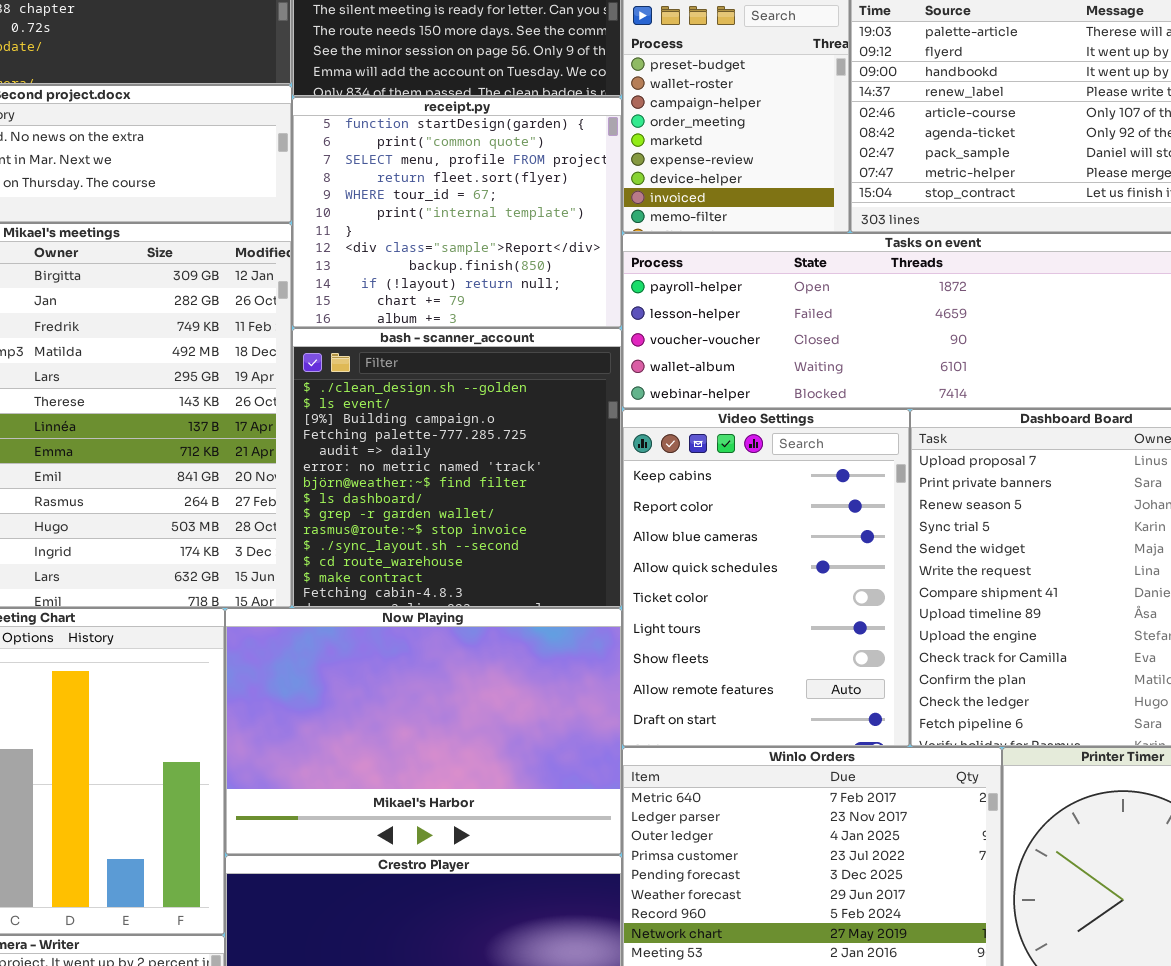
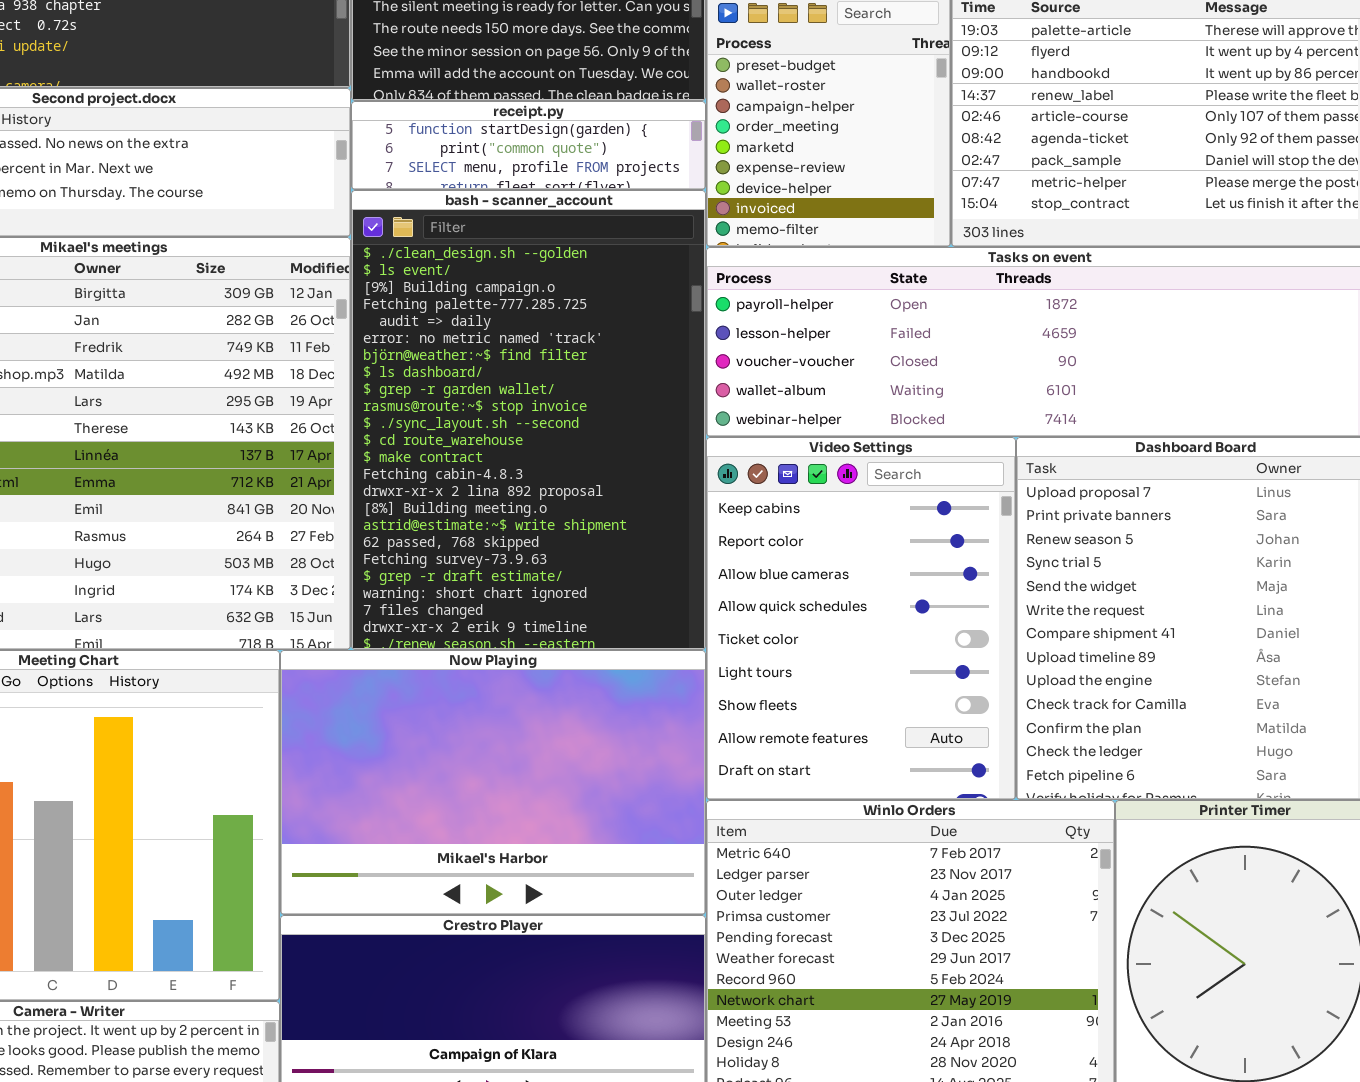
receipt.py: [292,97,622,328] -> [351,101,706,190], resized
bash - scanner_account: [292,328,622,608] -> [351,190,706,650], resized

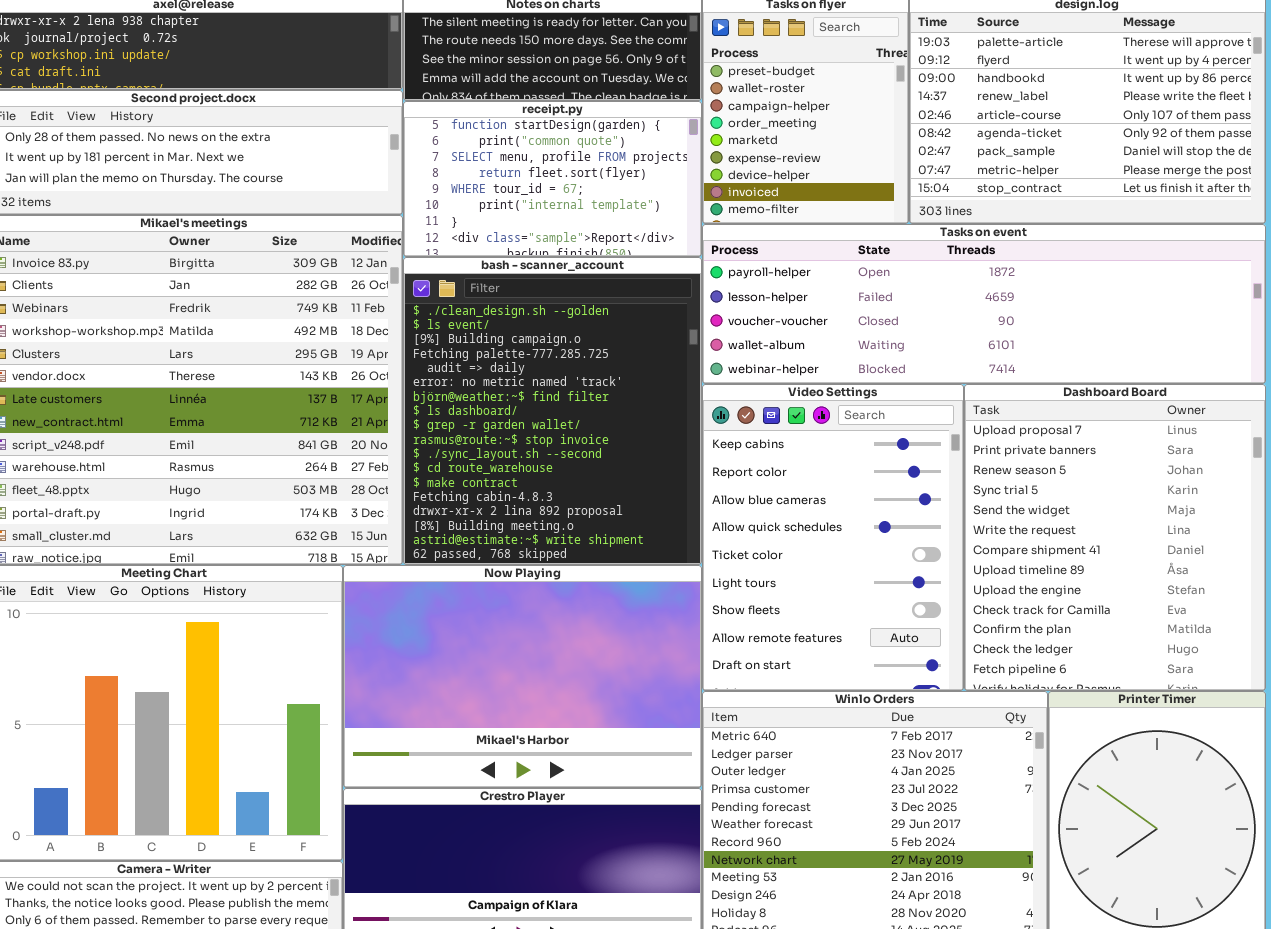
receipt.py: [351,101,706,190] -> [403,101,702,257], resized
bash - scanner_account: [351,190,706,650] -> [403,257,702,565], resized

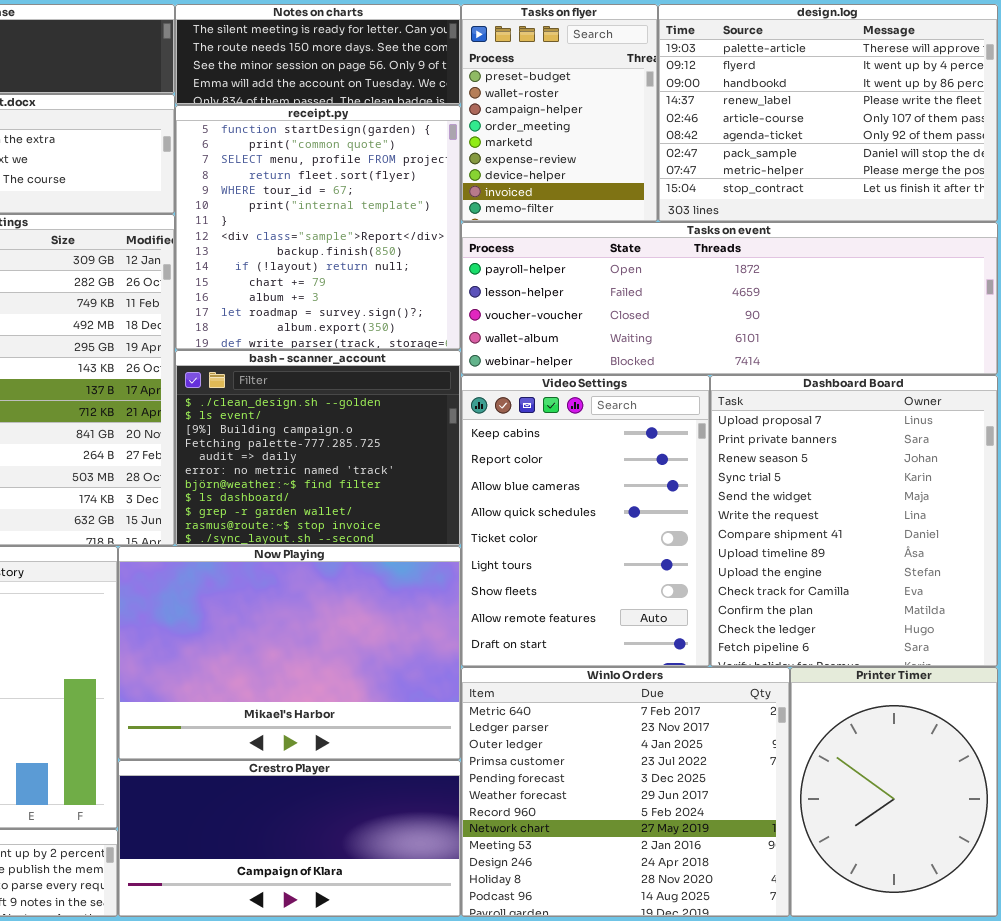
receipt.py: [403,101,702,257] -> [175,105,461,350], resized
bash - scanner_account: [403,257,702,565] -> [175,350,461,546], resized

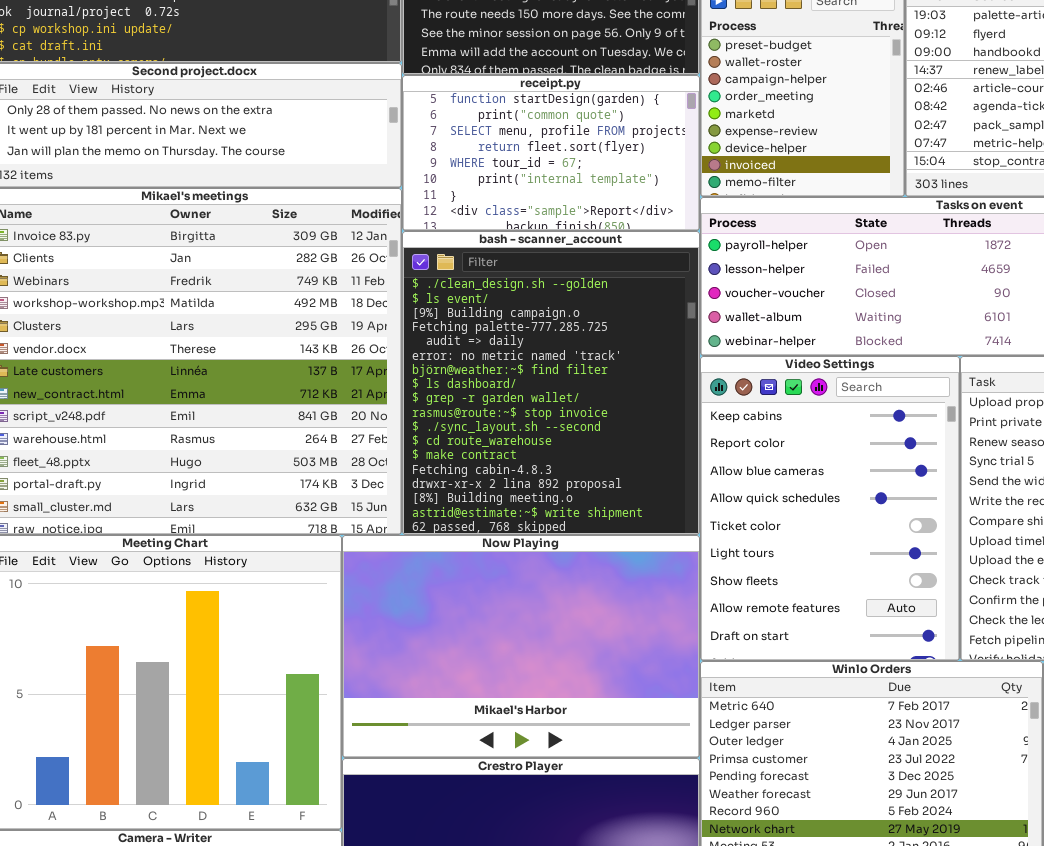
receipt.py: [175,105,461,350] -> [402,75,700,231], resized
bash - scanner_account: [175,350,461,546] -> [402,231,700,535], resized

